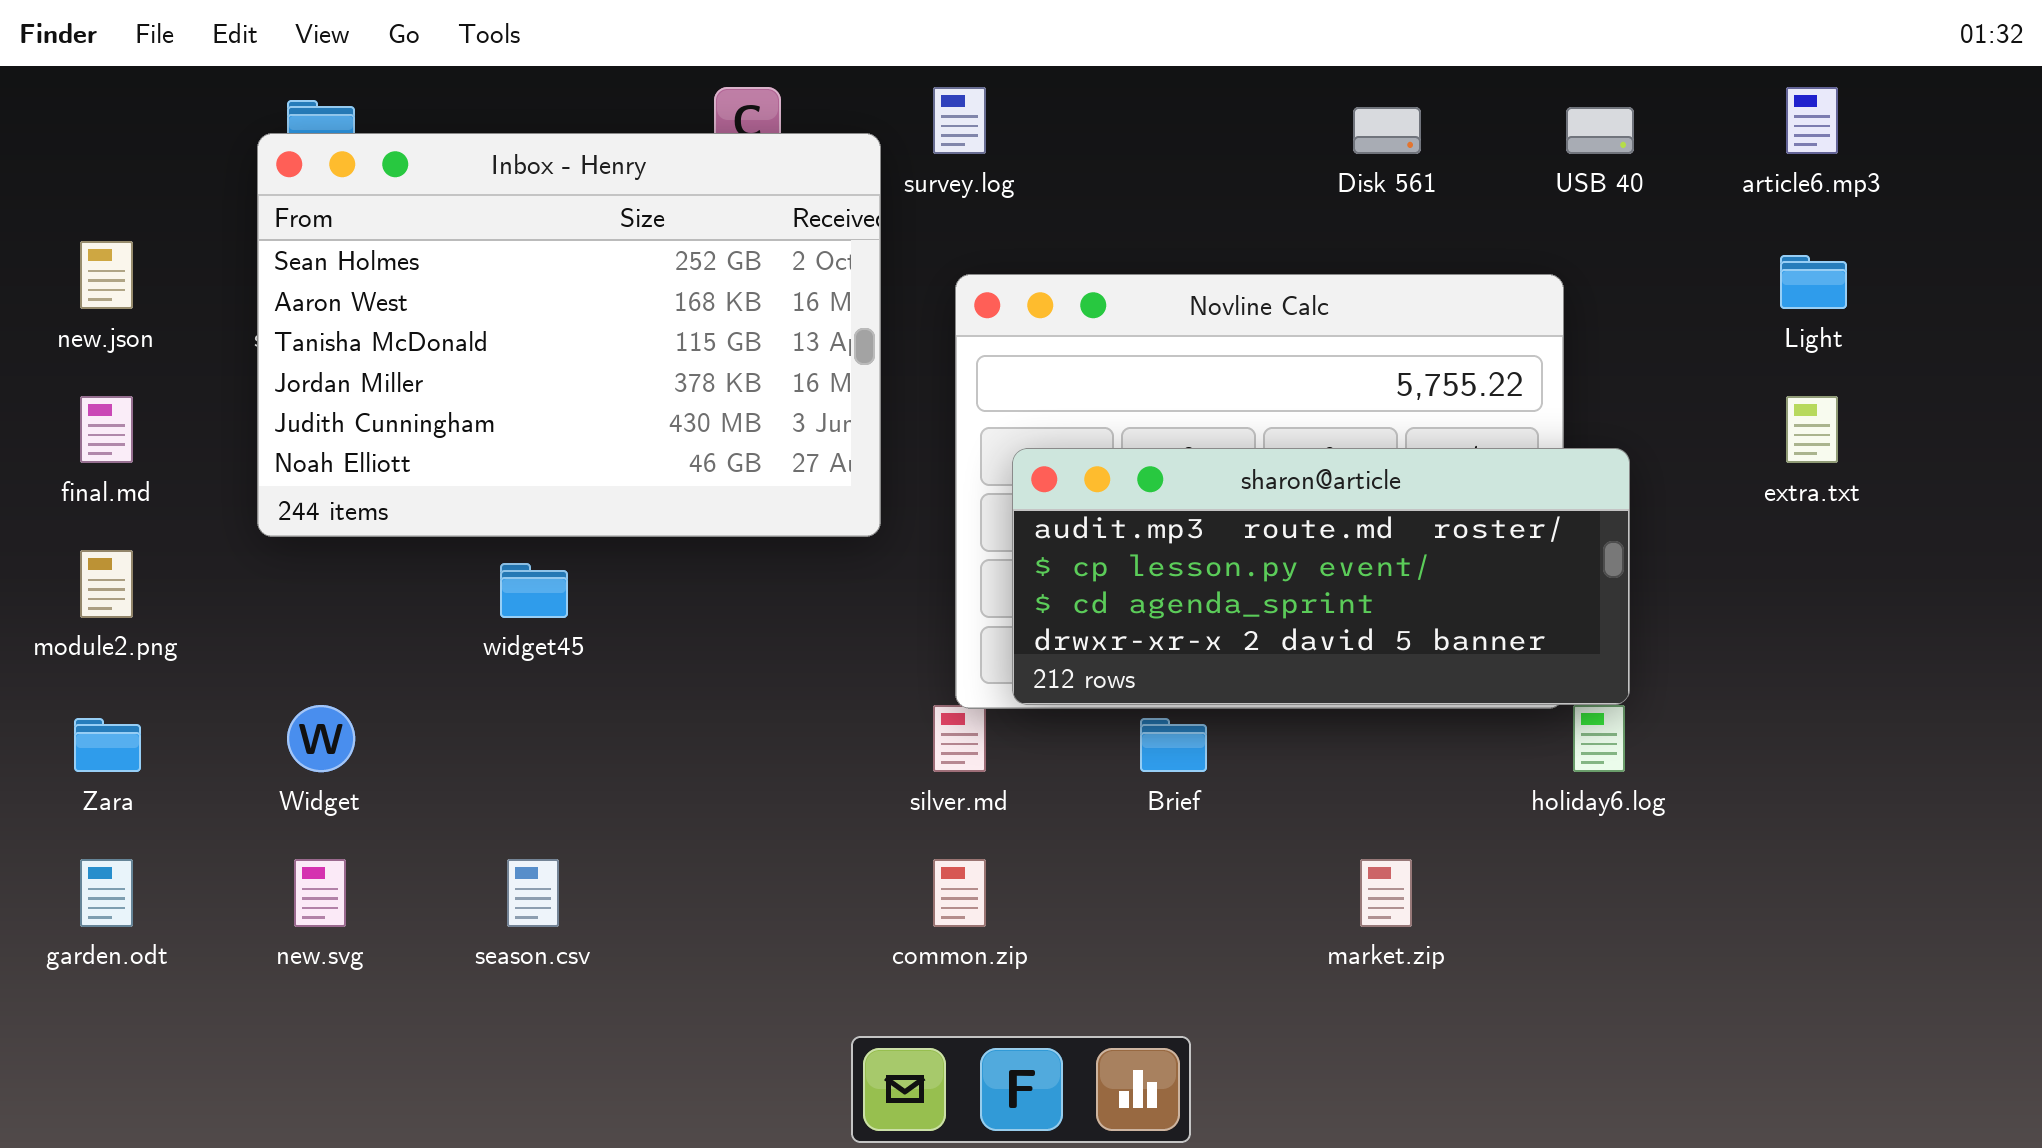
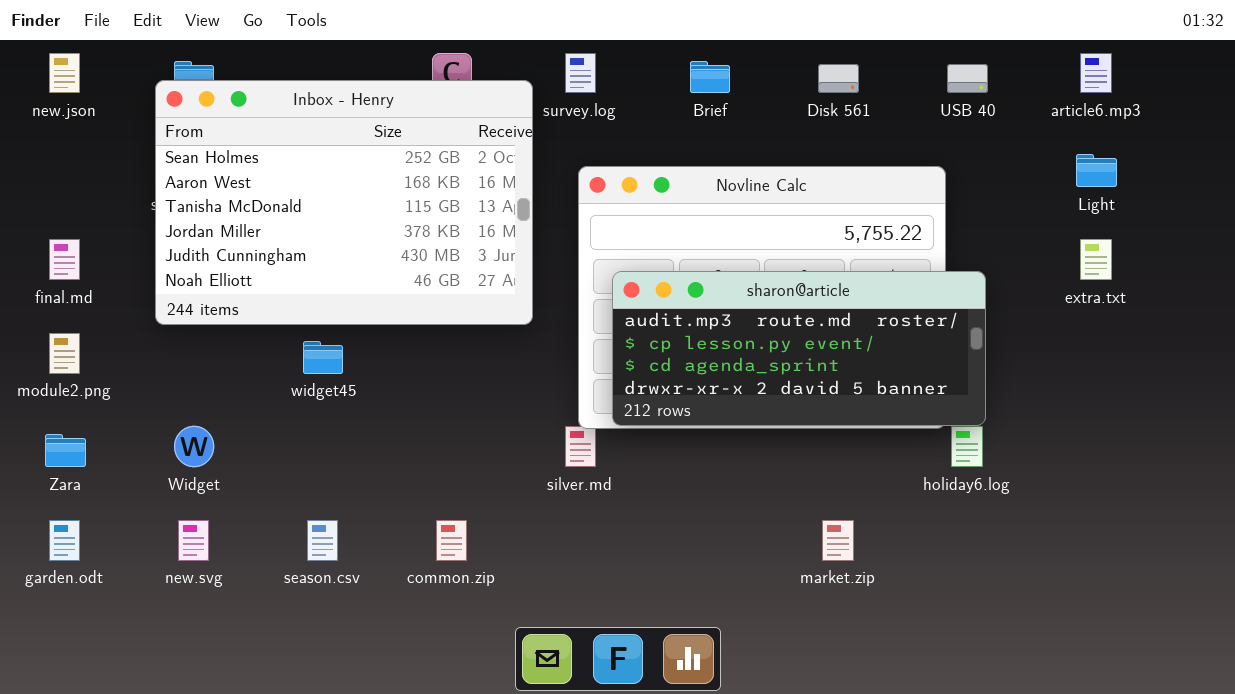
new.json: [80,241,133,309] -> [49,53,80,93], moved
Brief: [1140,718,1207,772] -> [690,61,730,93], moved
common.zip: [933,859,986,927] -> [436,520,467,561], moved

